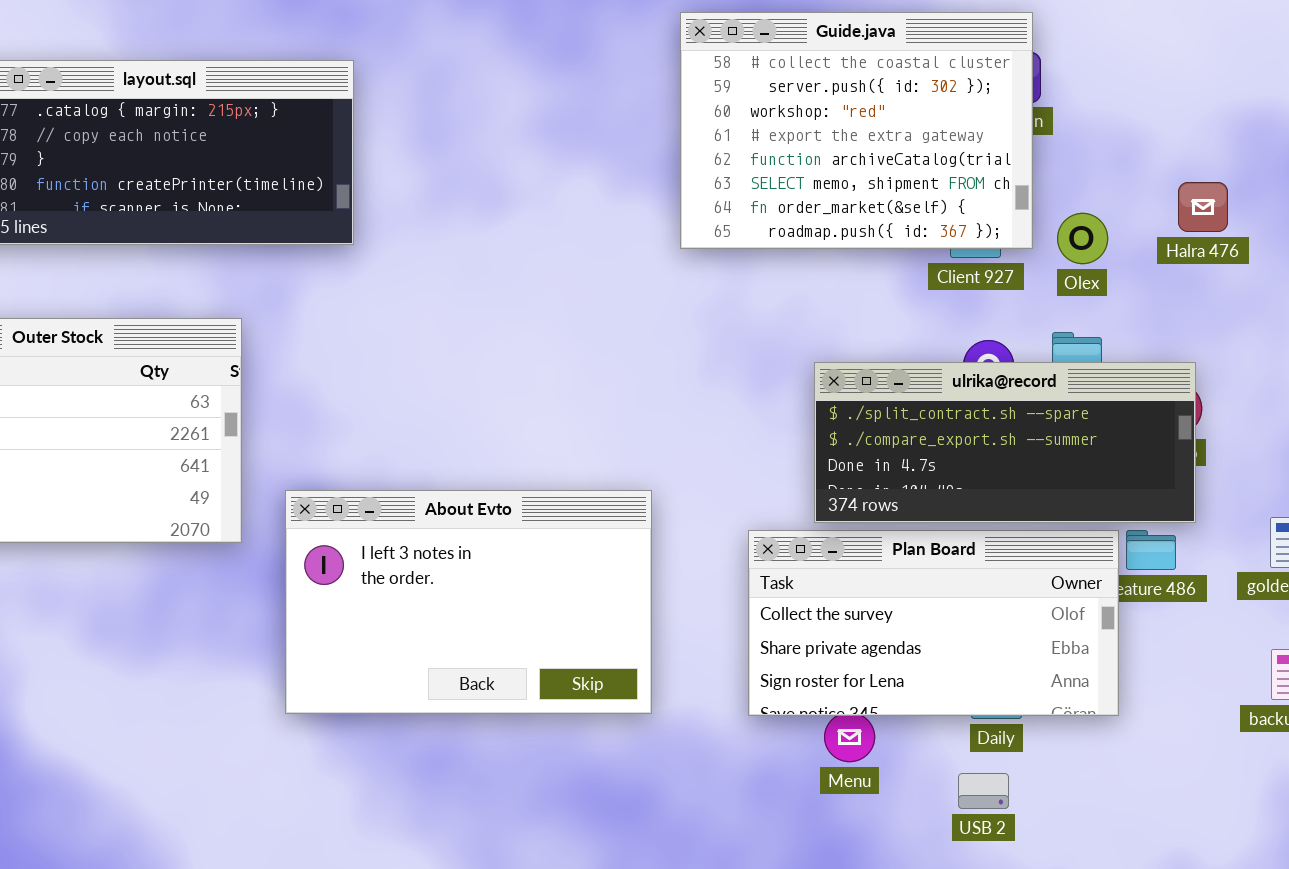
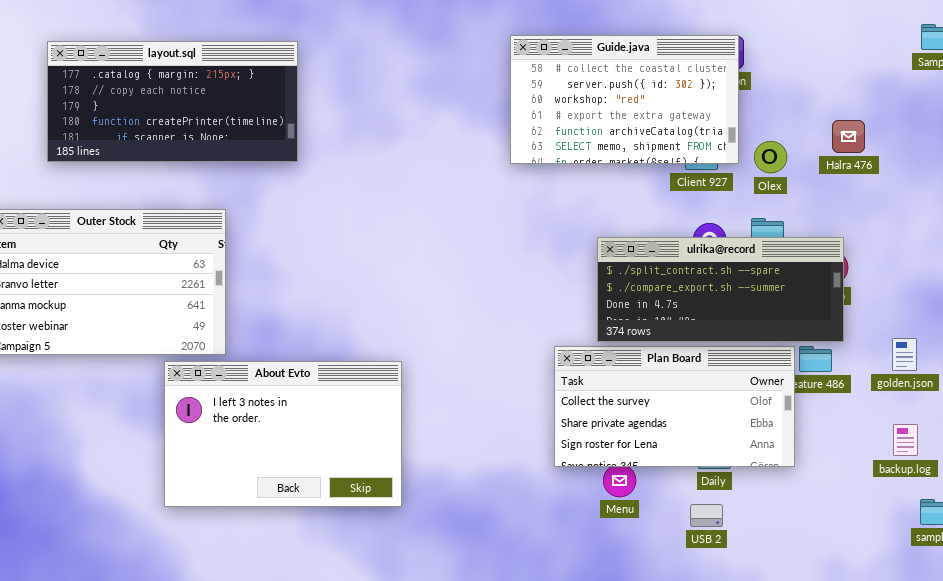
Guide.java: [680,12,1033,249] -> [510,35,739,164], resized
About Evto: [285,490,652,714] -> [164,361,402,507], moved

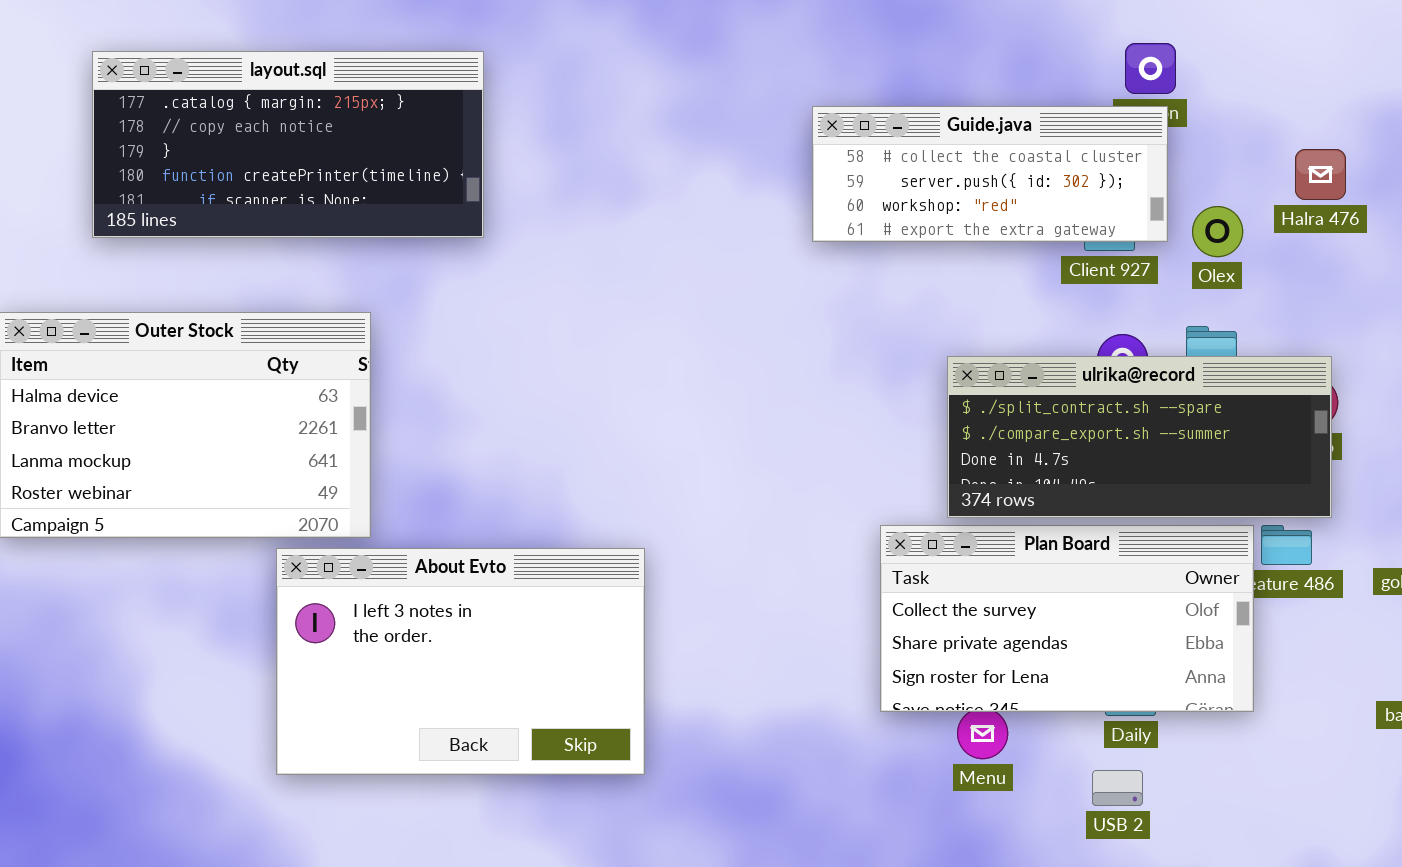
Guide.java: [510,35,739,164] -> [812,106,1168,242], resized
Halra 476: [832,120,865,153] -> [1295,149,1346,200], moved

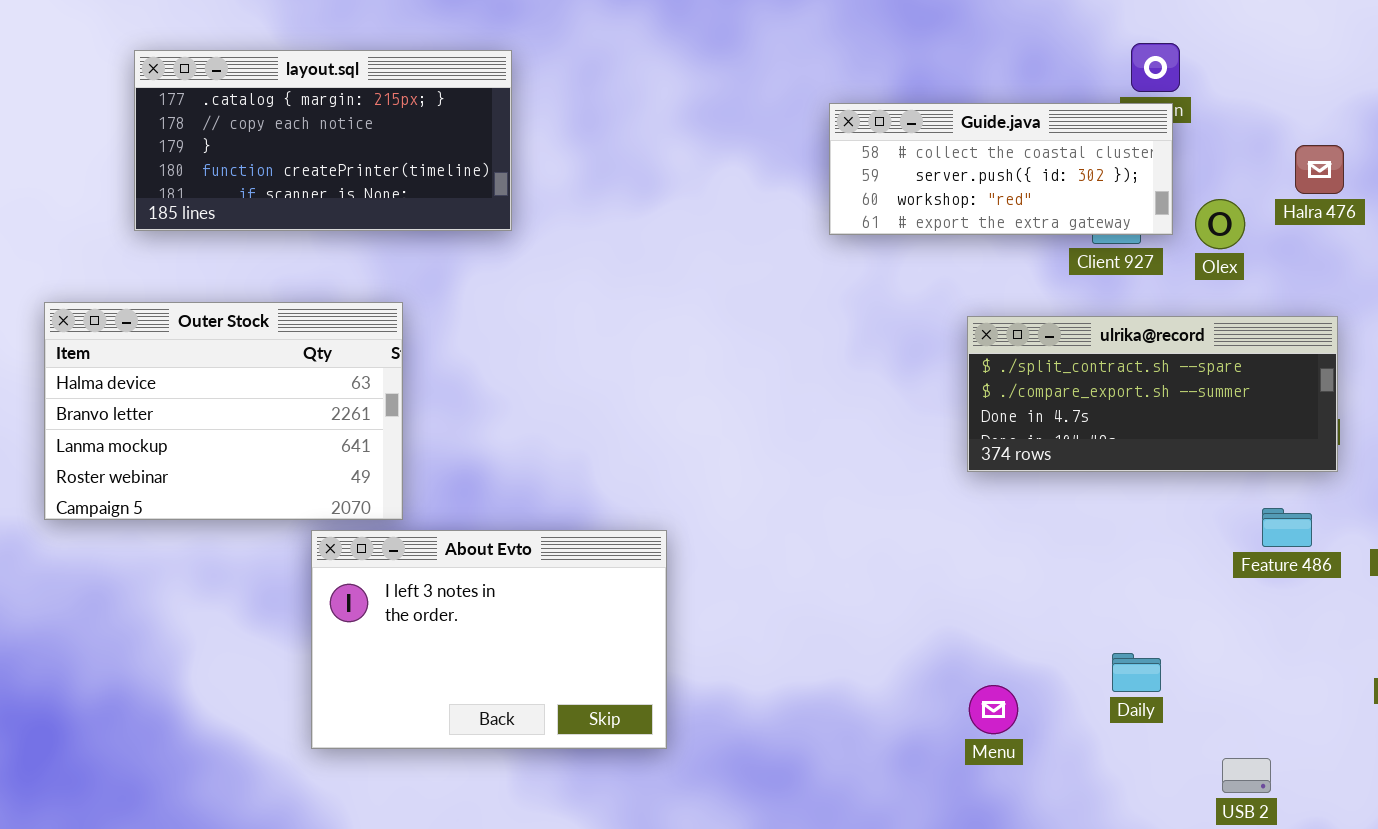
ulrika@record: [947,356,1332,518] -> [967,316,1338,472], moved
Plan Board: [880,525,1254,712] -> none, closed
USB 2: [1092,770,1143,806] -> [1222,758,1271,793], moved

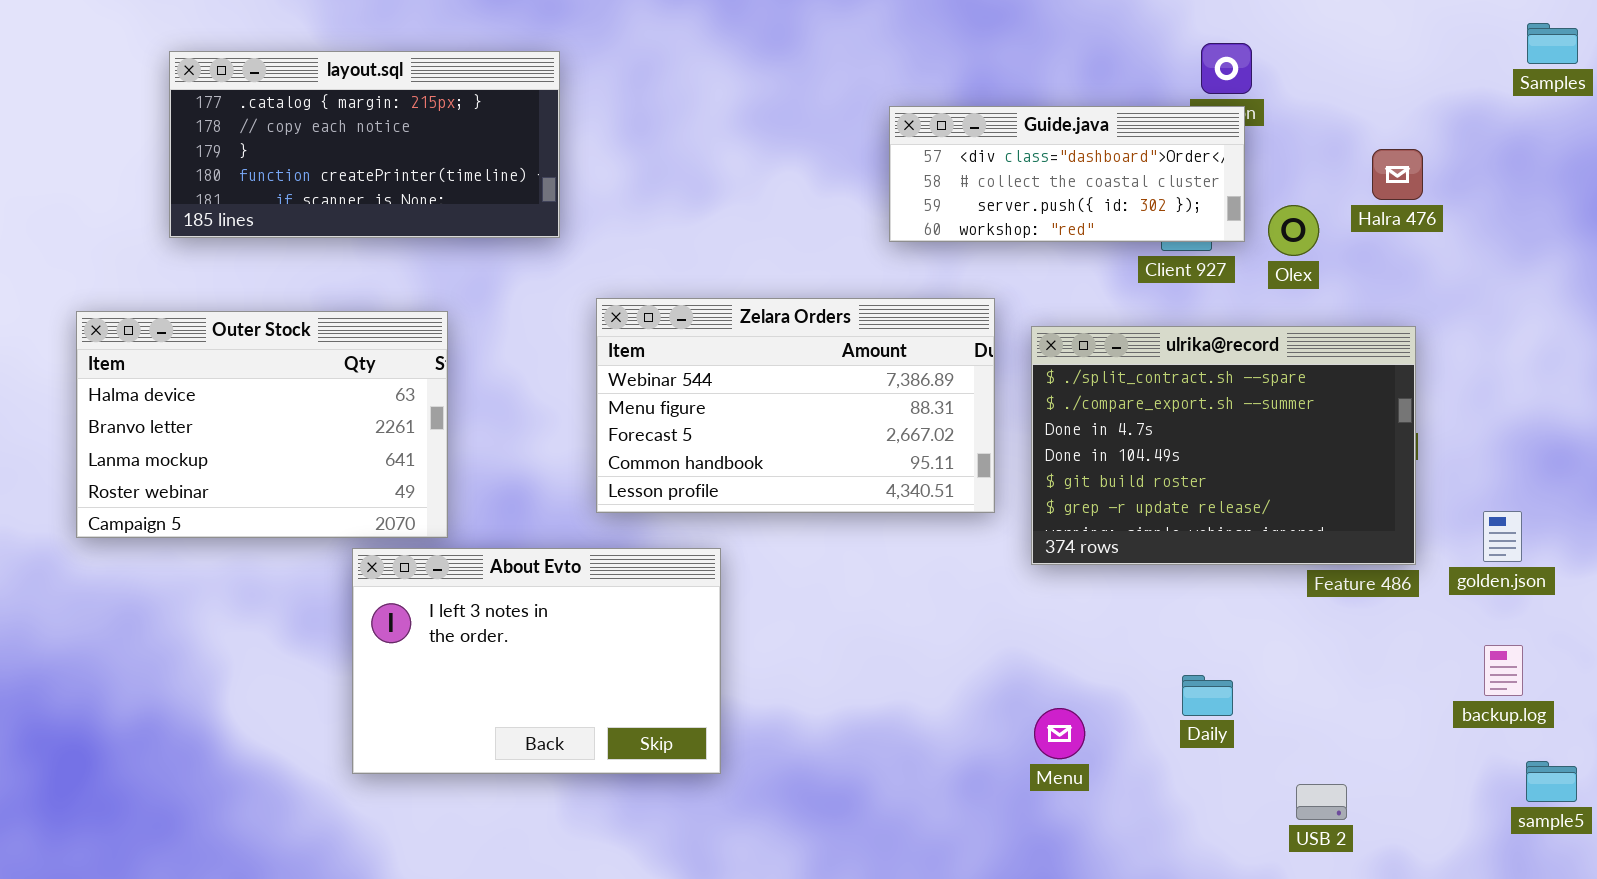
Guide.java: [829,103,1173,235] -> [889,106,1245,242], scrolled up 1 row
Zelara Orders: none -> [596,298,995,513], opened
ulrika@record: [967,316,1338,472] -> [1031,326,1416,565], resized

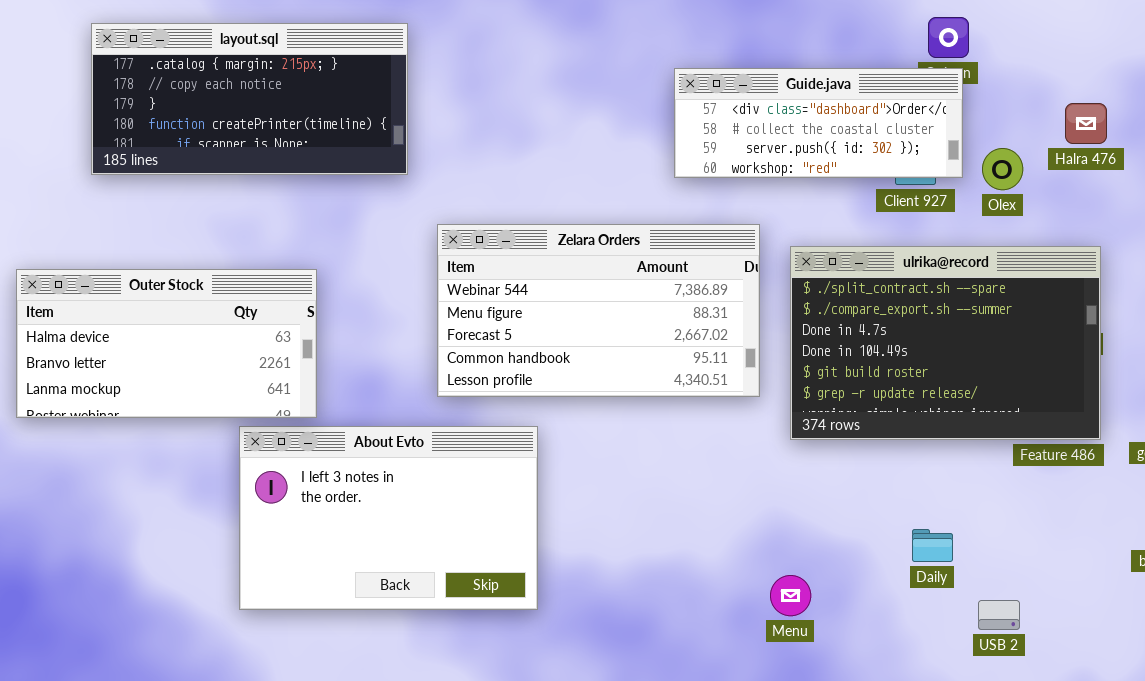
Outer Stock: [76,311,448,538] -> [16,269,317,418], resized
Menu: [1034,708,1085,759] -> [770,575,811,616], moved
USB 2: [1296,784,1347,820] -> [978,600,1020,630], moved

